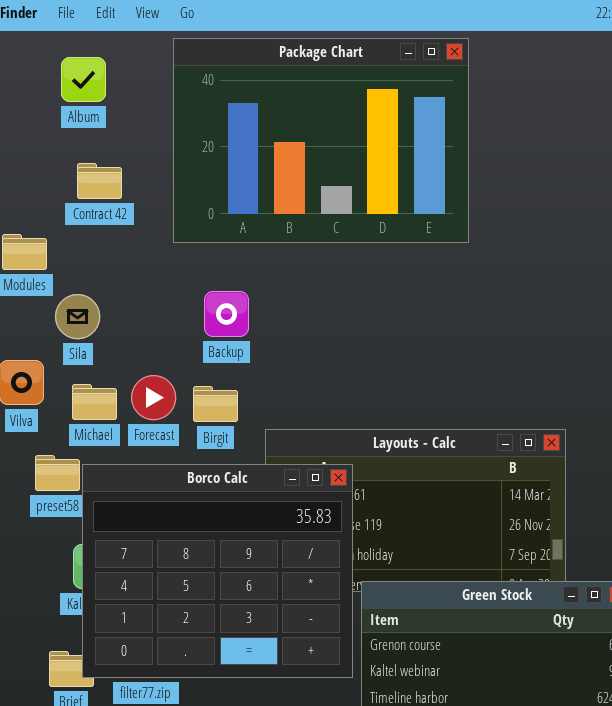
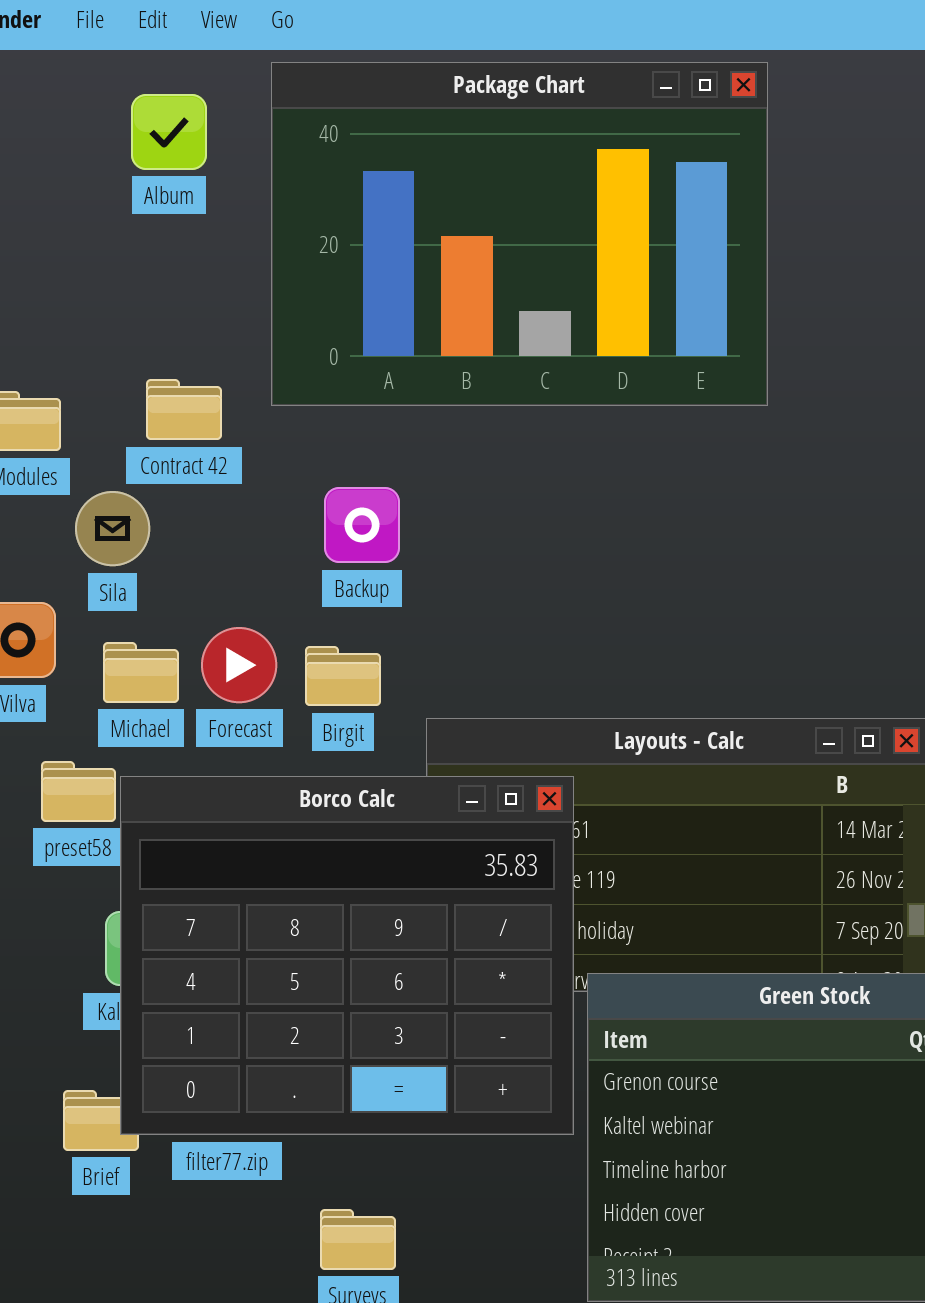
Album: [61,57,106,102] -> [131,94,207,170], moved
Contract 42: [77,163,122,199] -> [146,379,222,440], moved

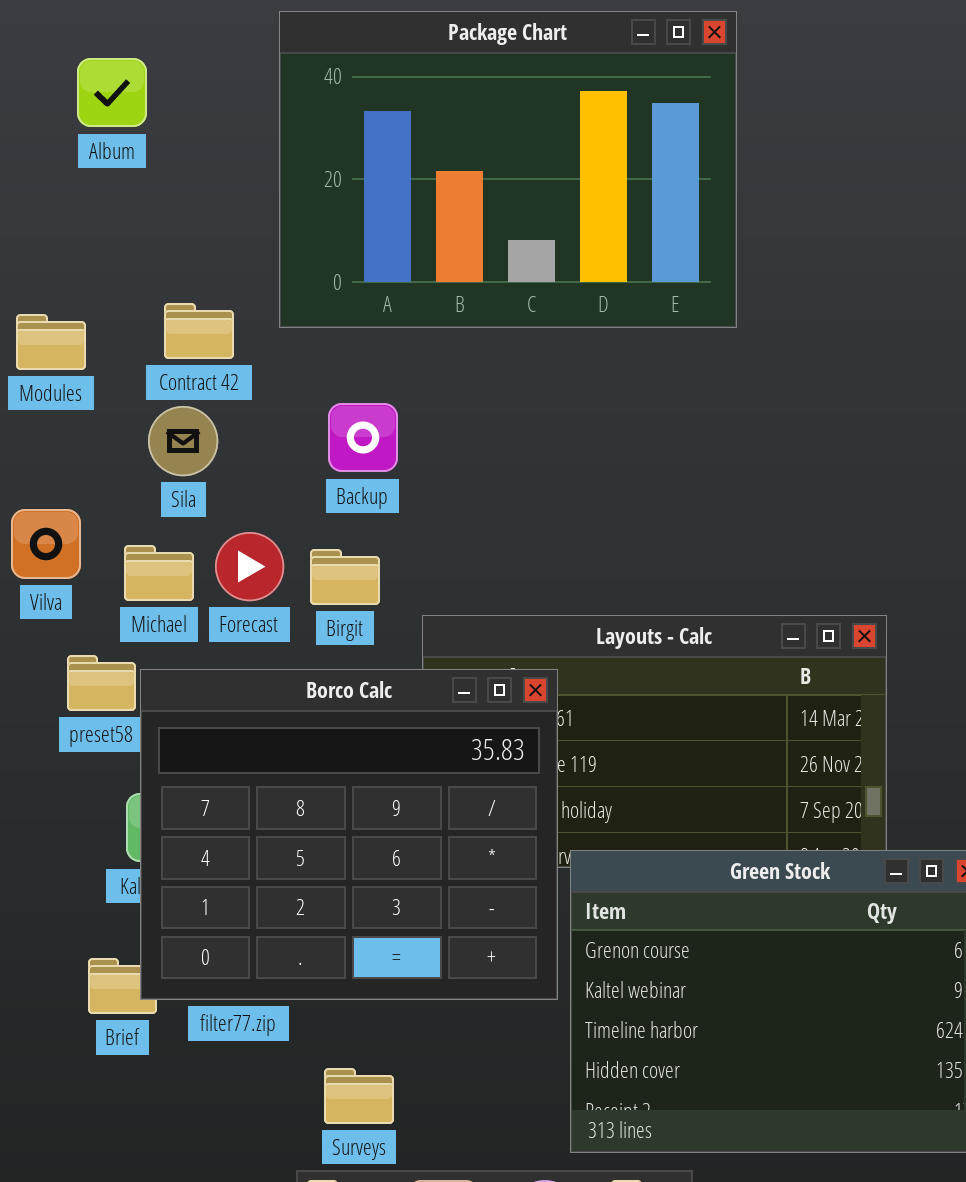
Album: [131,94,207,170] -> [77,58,147,127], moved
Sila: [75,491,150,566] -> [148,406,218,476], moved

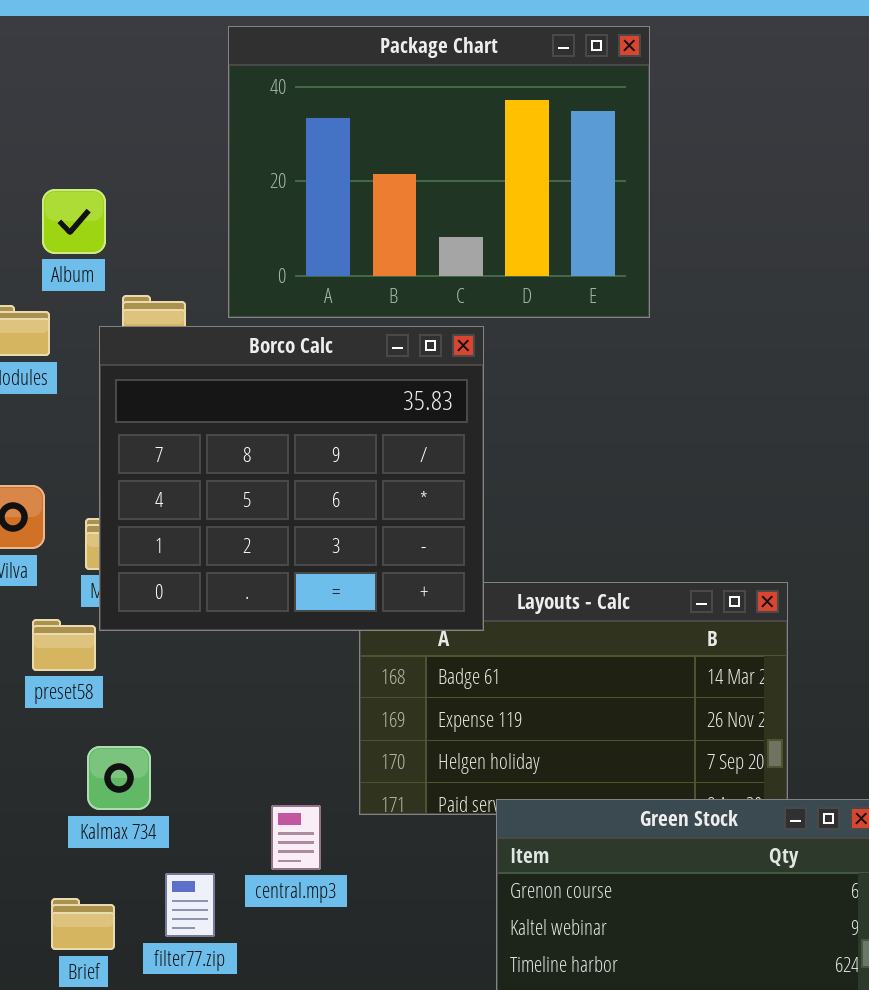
Album: [77,58,147,127] -> [42,189,106,254], moved
Borco Calc: [140,669,558,1000] -> [99,326,484,631], moved

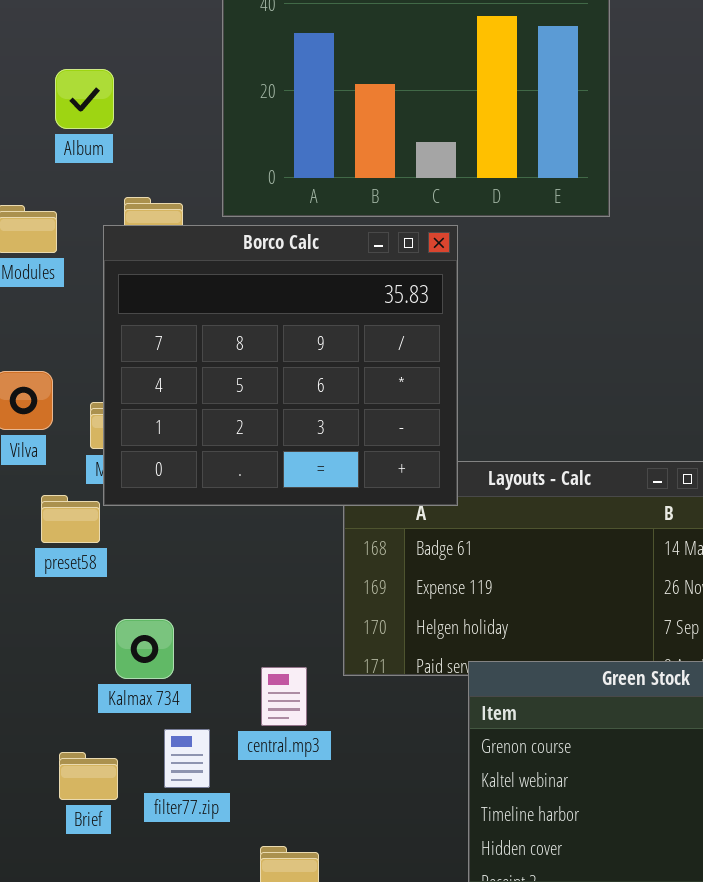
Album: [42,189,106,254] -> [55,69,114,129], moved
Kalmax 734: [87,746,151,810] -> [115,619,174,679], moved

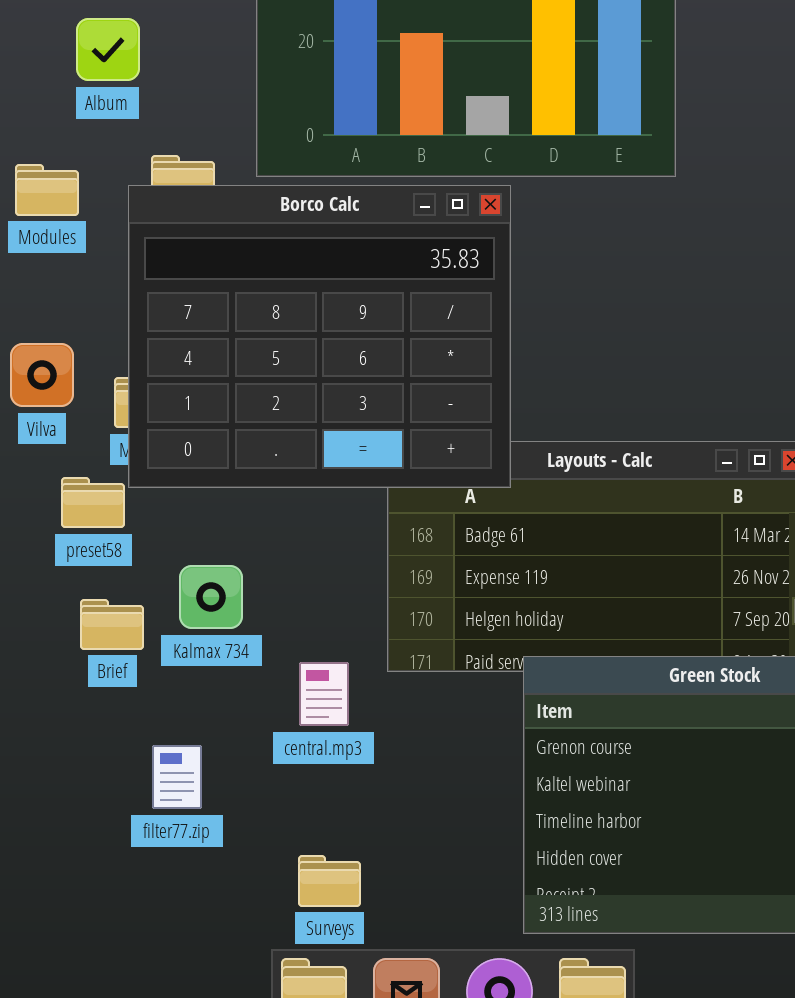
Kalmax 734: [115,619,174,679] -> [179,565,243,629], moved
filter77.zip: [164,729,210,788] -> [152,745,202,809], moved
Brief: [59,752,118,800] -> [80,599,144,650], moved

